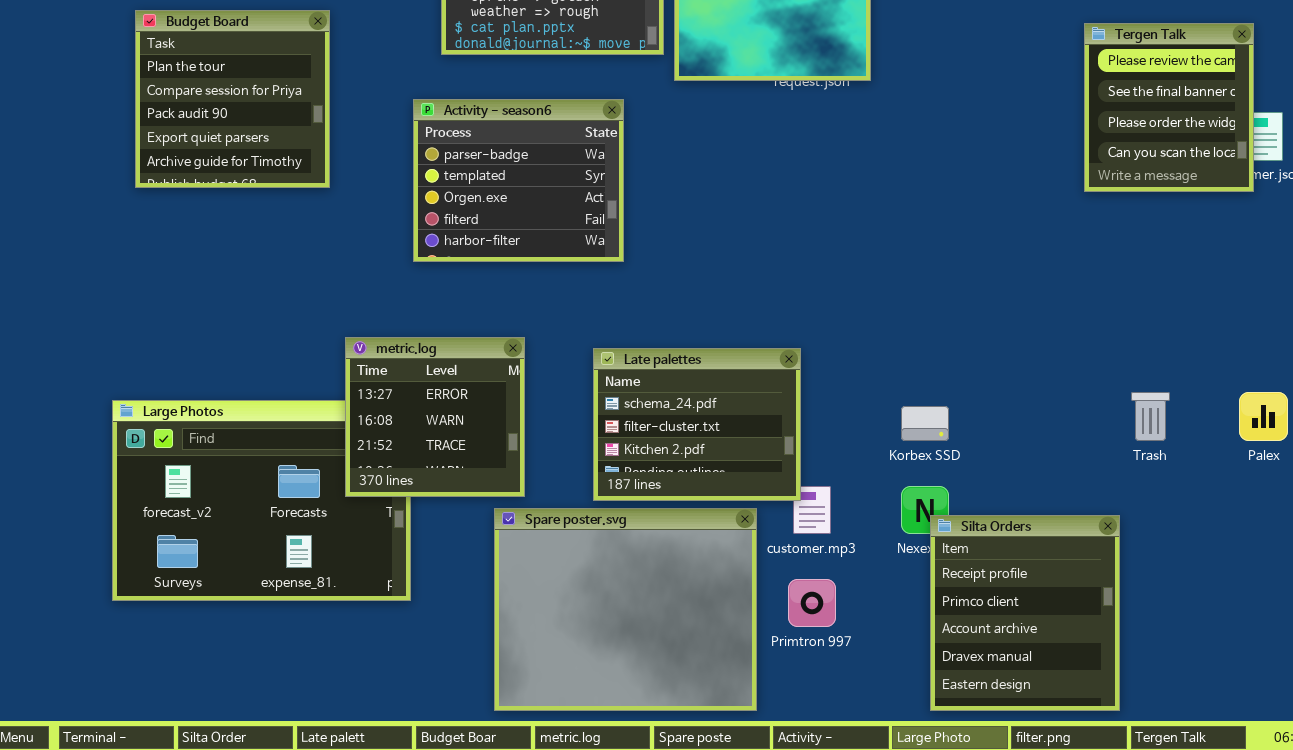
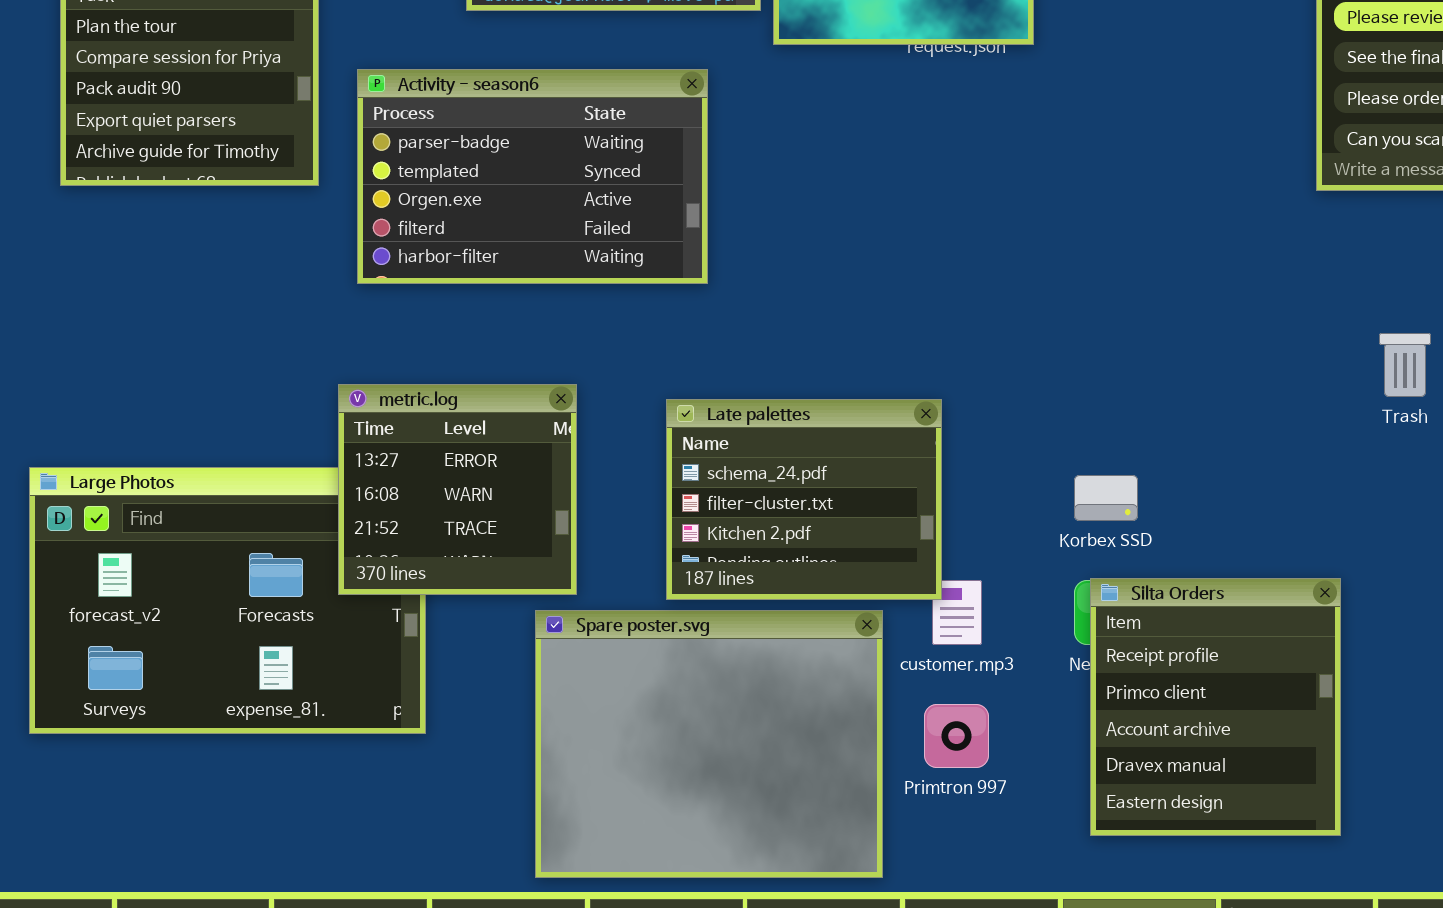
Activity - season6: [413,99,624,262] -> [357,69,708,284], resized
Trash: [1131,392,1170,441] -> [1379,333,1431,397], moved
Silta Orders: [930,515,1120,711] -> [1090,578,1341,836], moved

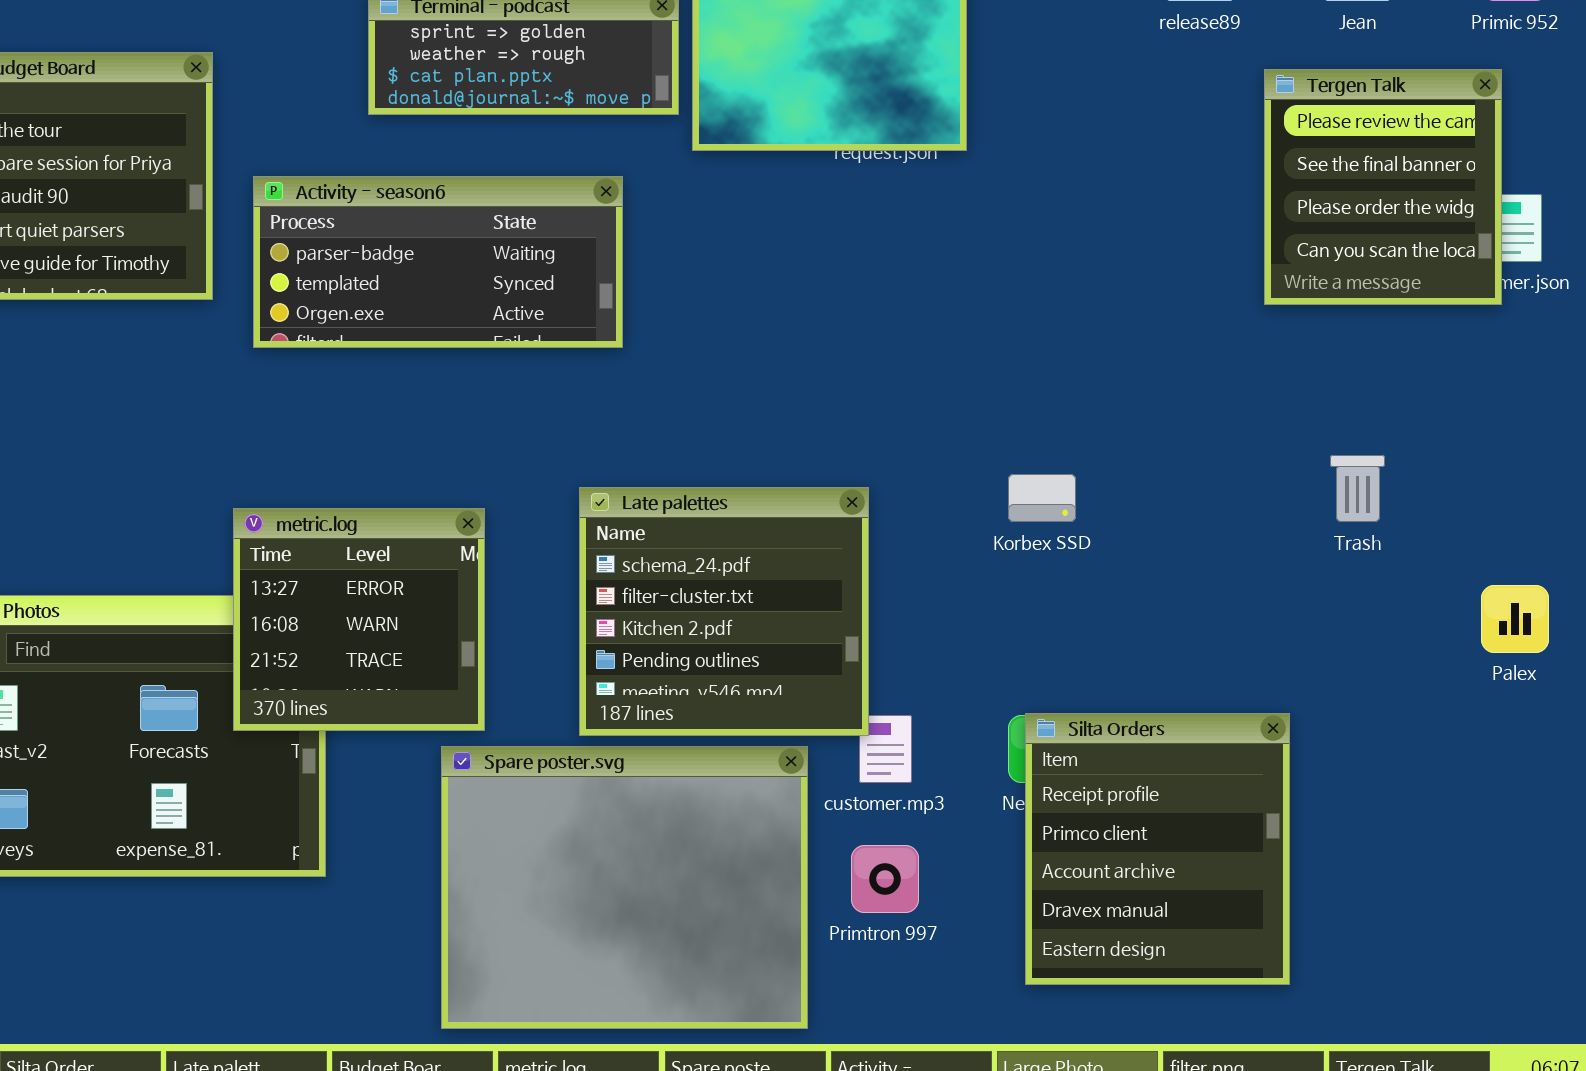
Activity - season6: [357,69,708,284] -> [253,176,623,348], resized
Late palettes: [666,399,942,600] -> [579,487,869,736], resized
Korbex SSD: [1074,475,1138,521] -> [1008,474,1076,522], moved

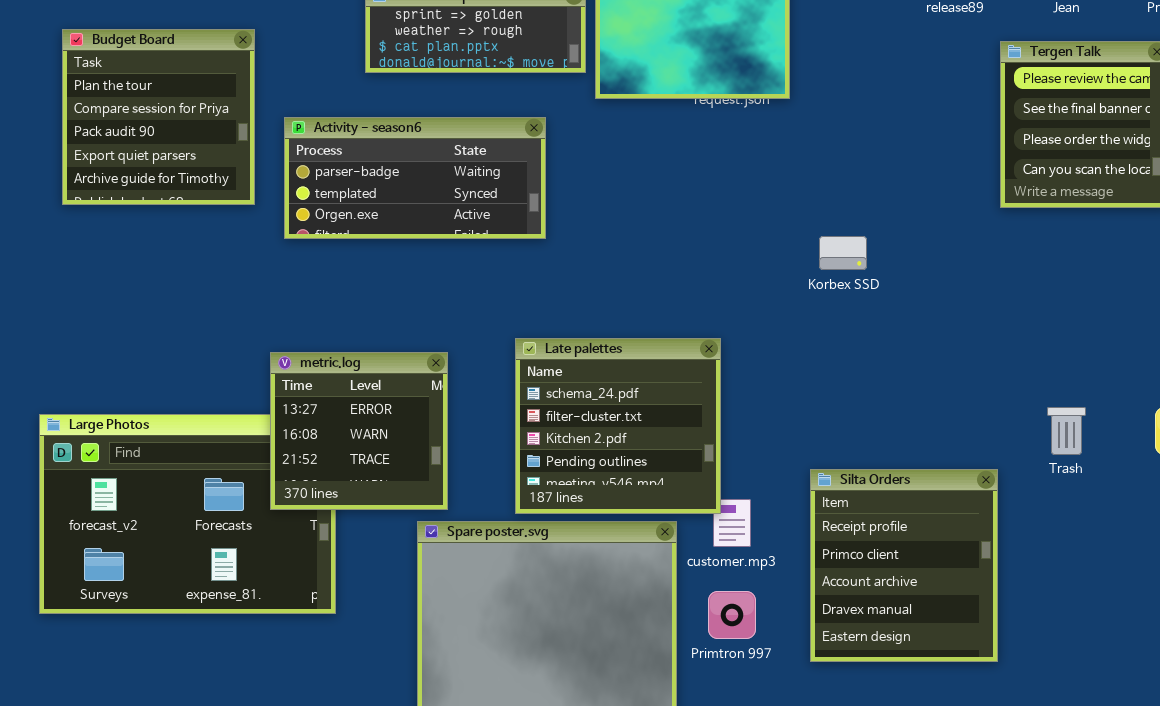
Trash: [1330,455,1385,522] -> [1047,407,1086,455], moved
Korbex SSD: [1008,474,1076,522] -> [819,236,867,270], moved
Silta Orders: [1025,713,1290,985] -> [810,469,998,662], moved

